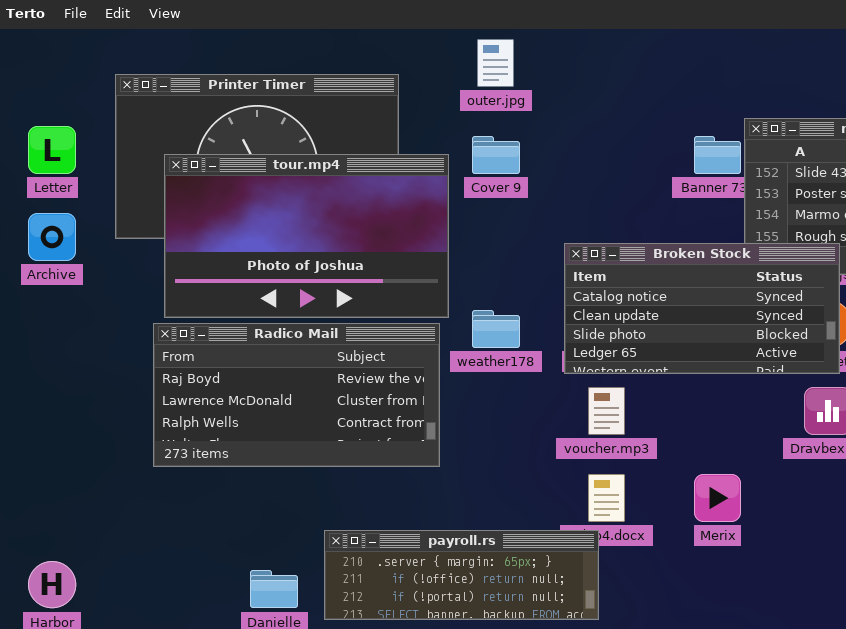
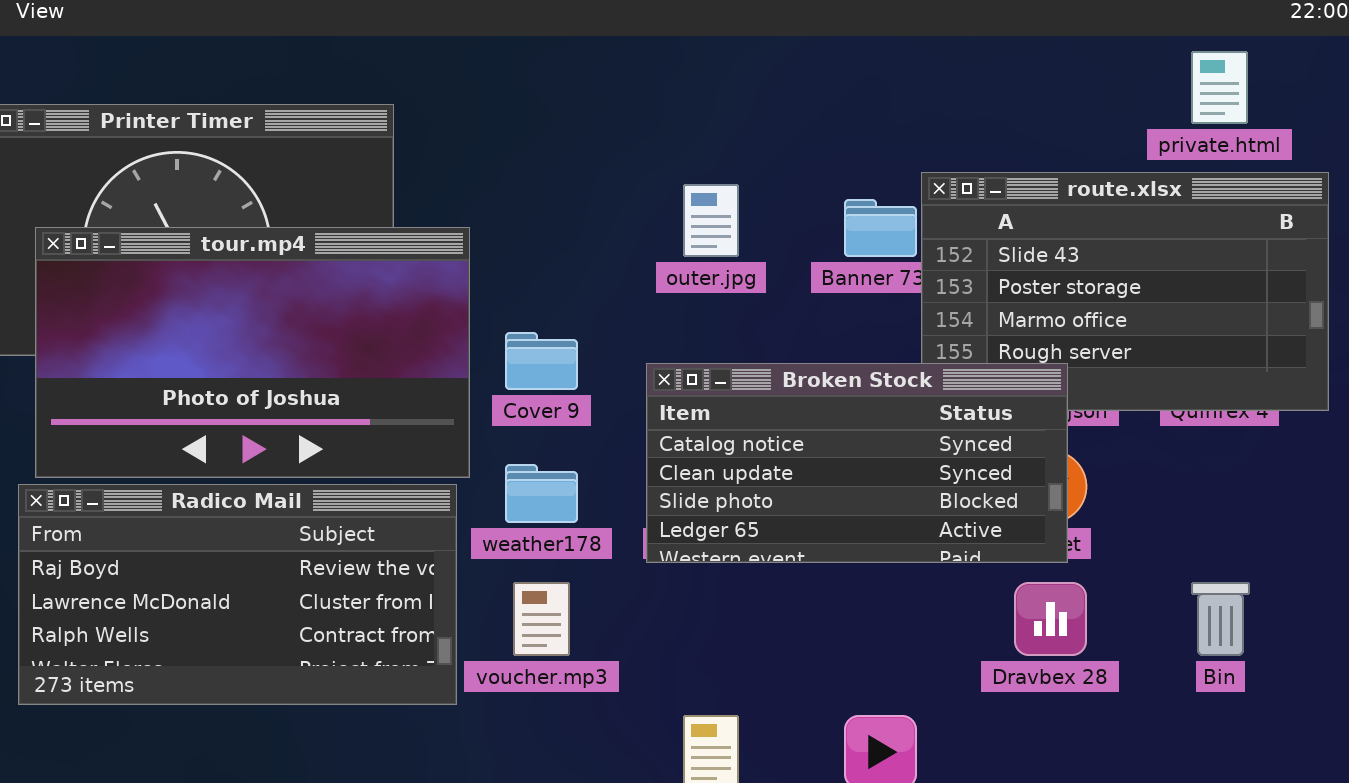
outer.jpg: [477,39,514,87] -> [683,184,739,257], moved
Cover 9: [472,136,520,174] -> [505,332,578,390], moved
voucher.mp3: [588,387,625,435] -> [513,582,570,656], moved

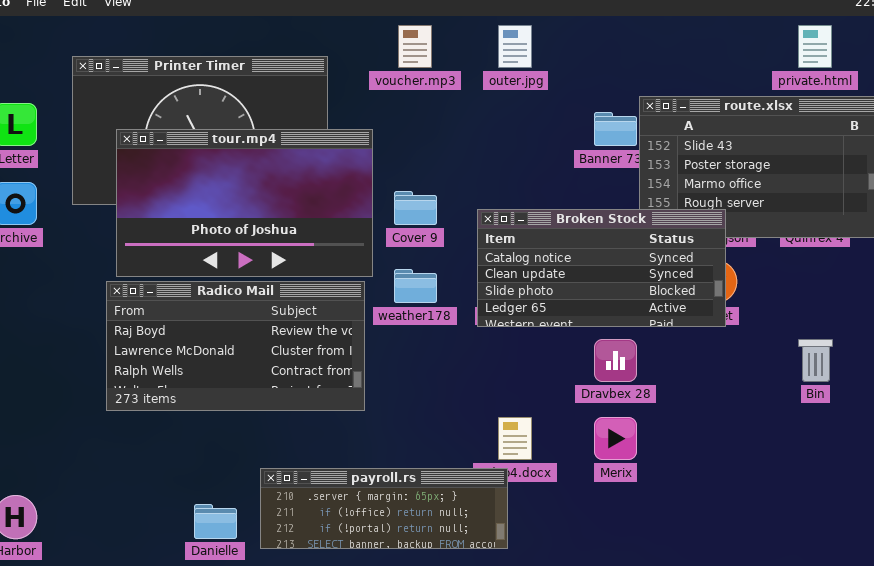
outer.jpg: [683,184,739,257] -> [498,25,532,68], moved
voucher.mp3: [513,582,570,656] -> [398,25,432,68], moved
Dravbex 28: [1014,582,1087,656] -> [594,339,637,382], moved

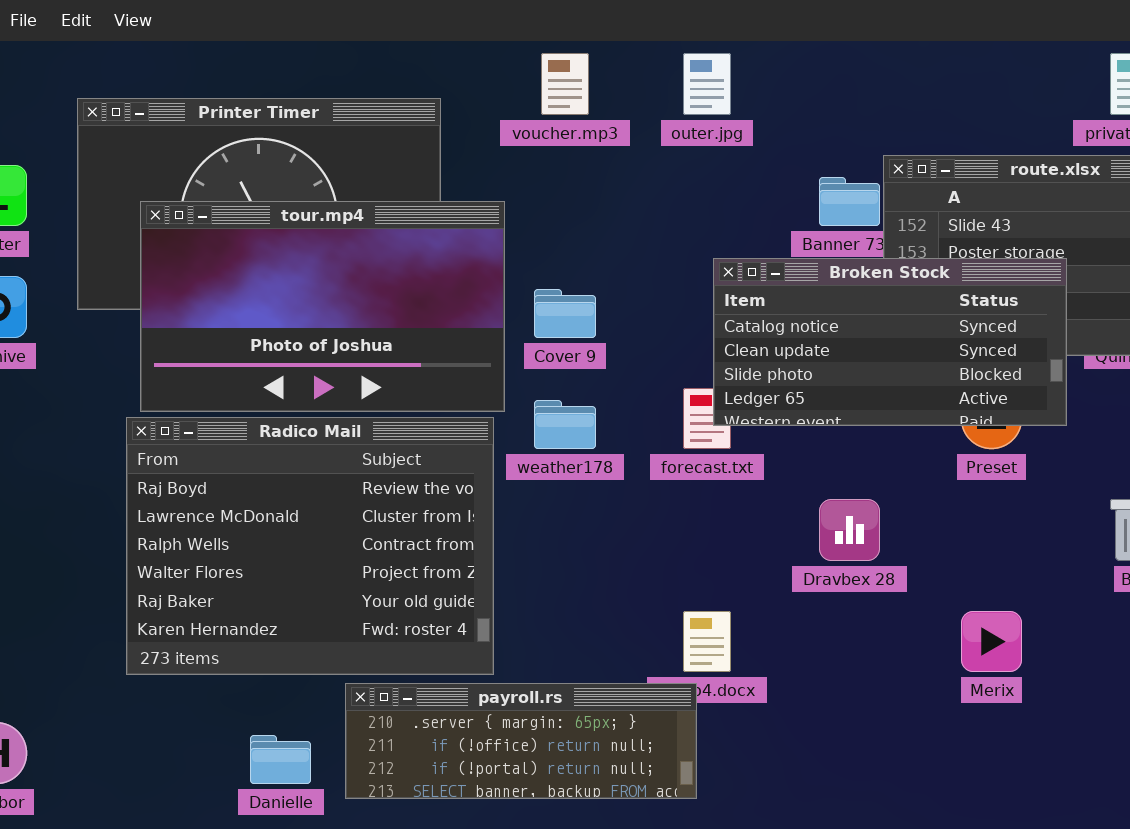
Broken Stock: [477,209,726,327] -> [713,258,1067,426], moved
Radico Mail: [106,281,365,411] -> [126,417,494,675], resized
Merix: [594,417,637,460] -> [961,611,1022,672], moved

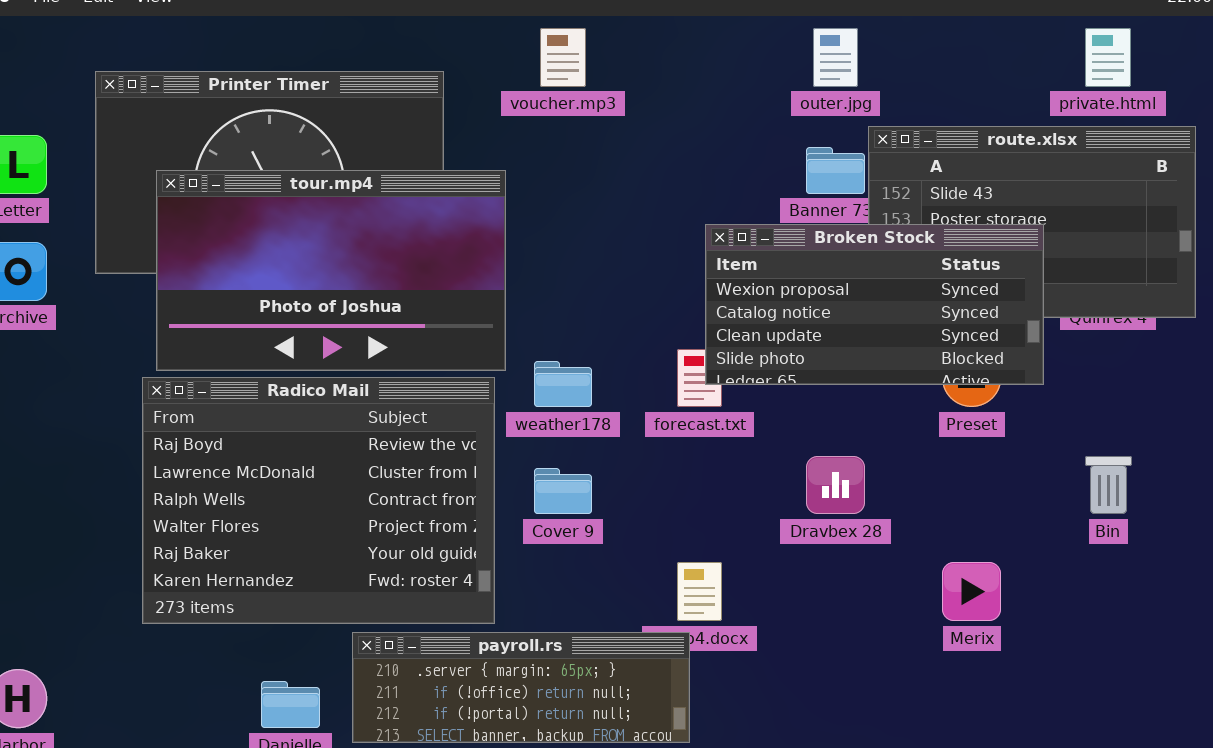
outer.jpg: [683,53,731,115] -> [813,28,858,87], moved
Broken Stock: [713,258,1067,426] -> [705,224,1044,385], scrolled up 1 row
Cover 9: [534,289,596,338] -> [534,468,592,514], moved

